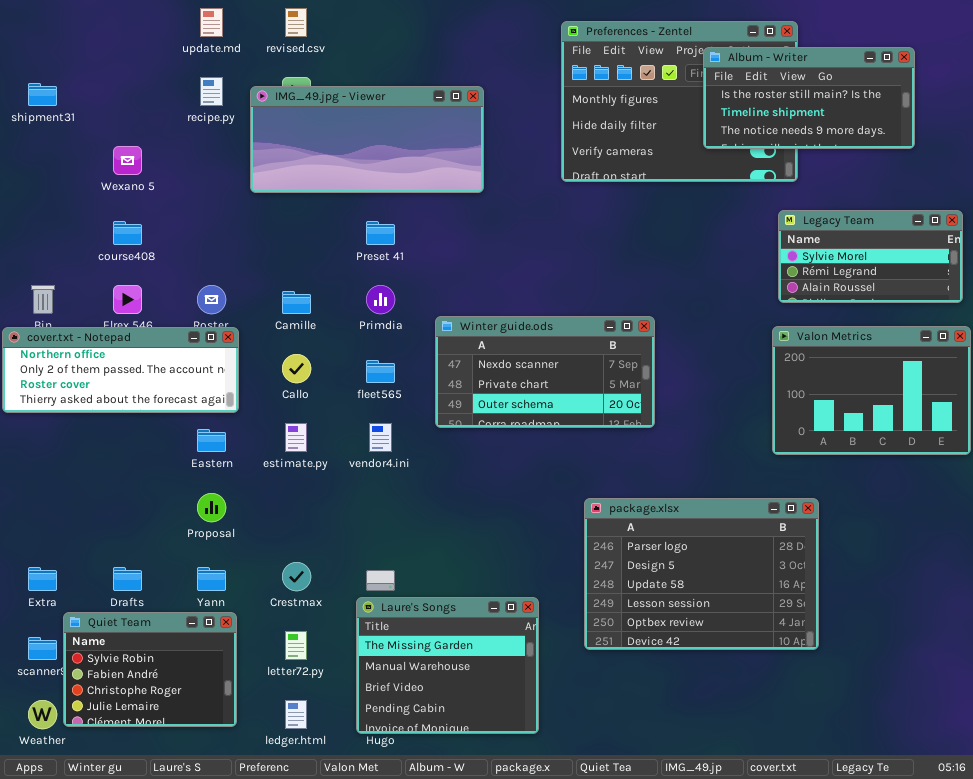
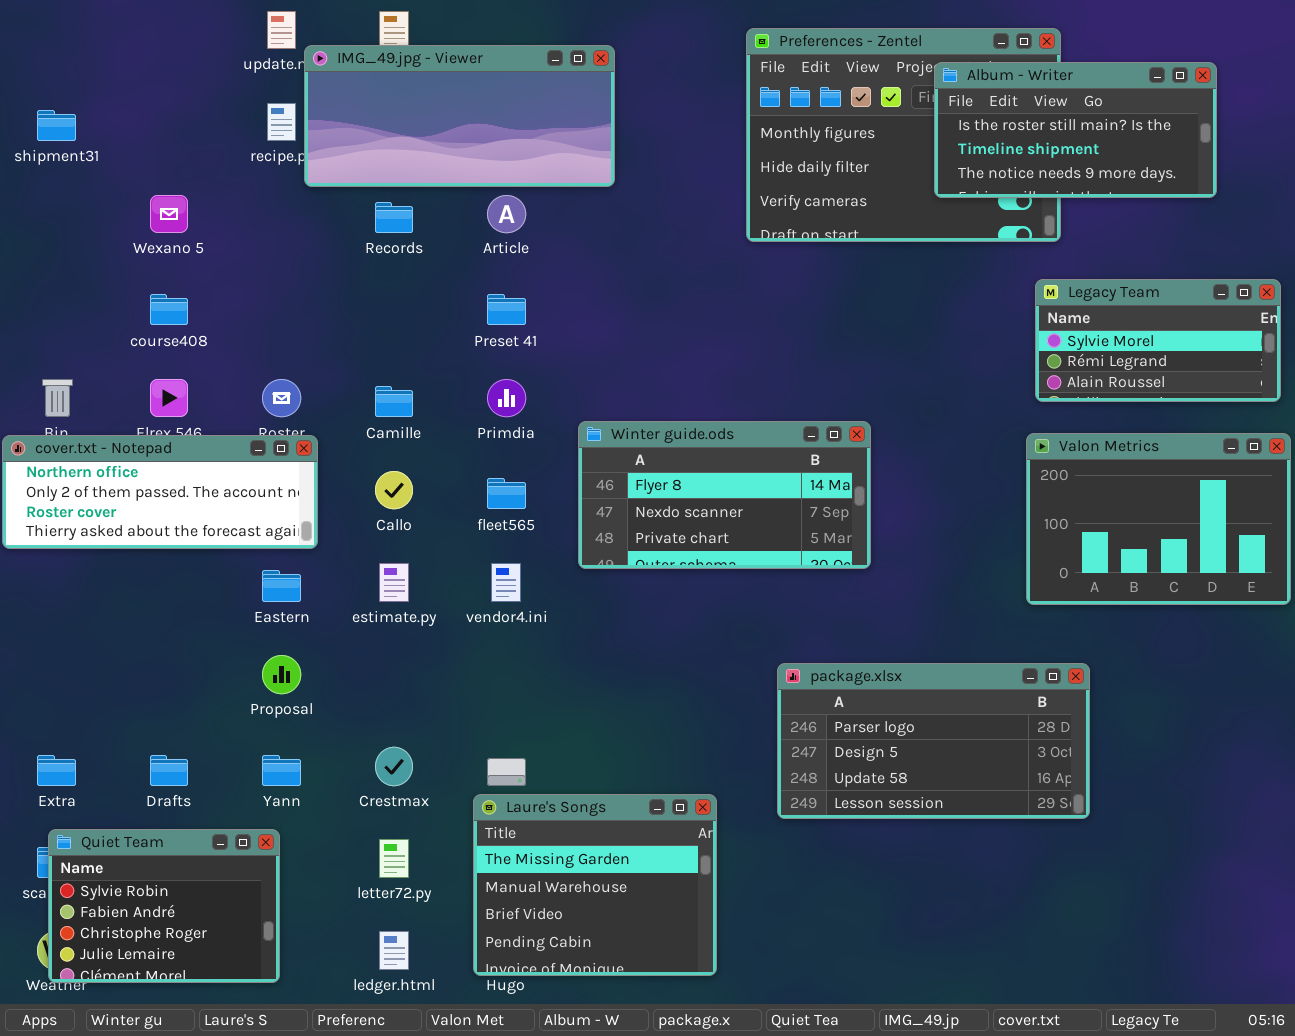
IMG_49.jpg - Viewer: [250,86,484,193] -> [304,45,615,187], moved
Winter guide.ods: [435,316,655,428] -> [578,421,871,569], scrolled up 1 row
package.xlsx: [584,498,819,650] -> [777,663,1090,819], resized
Quiet Team: [63,612,237,727] -> [48,829,280,983], moved

